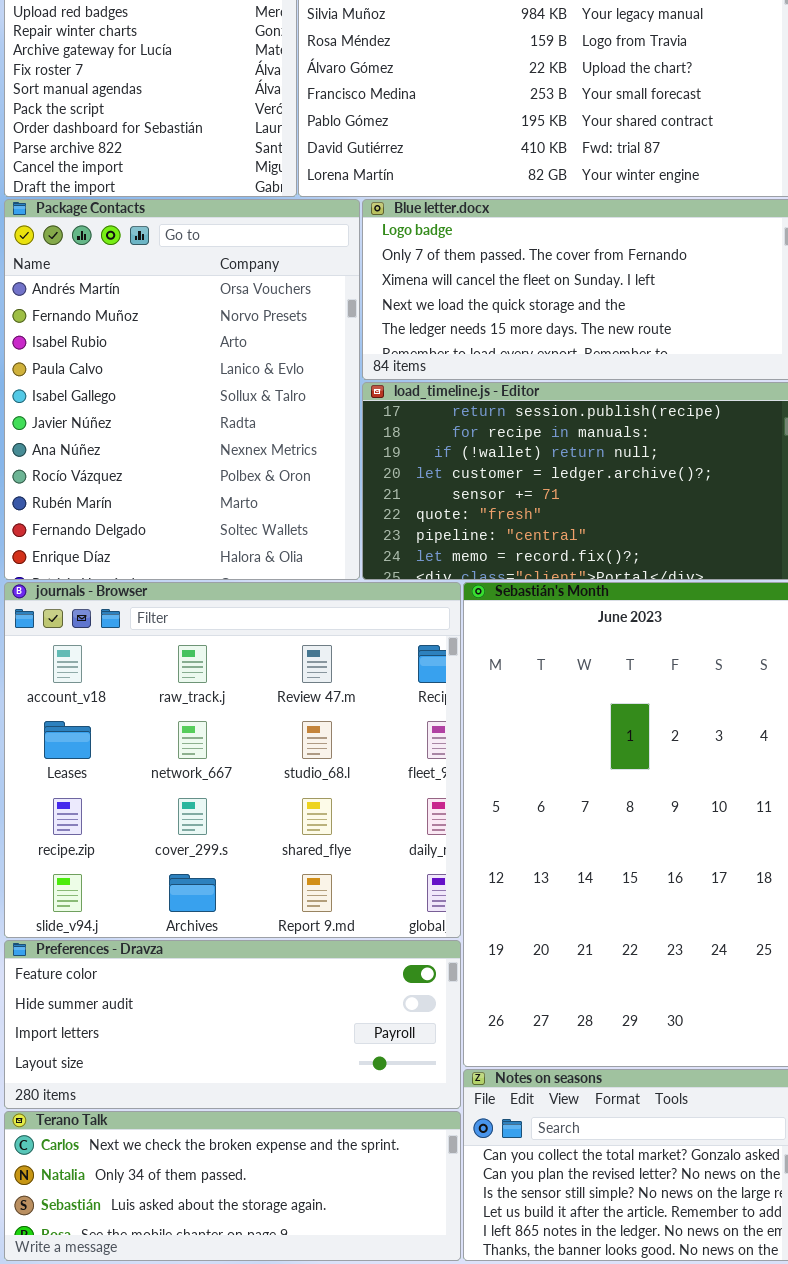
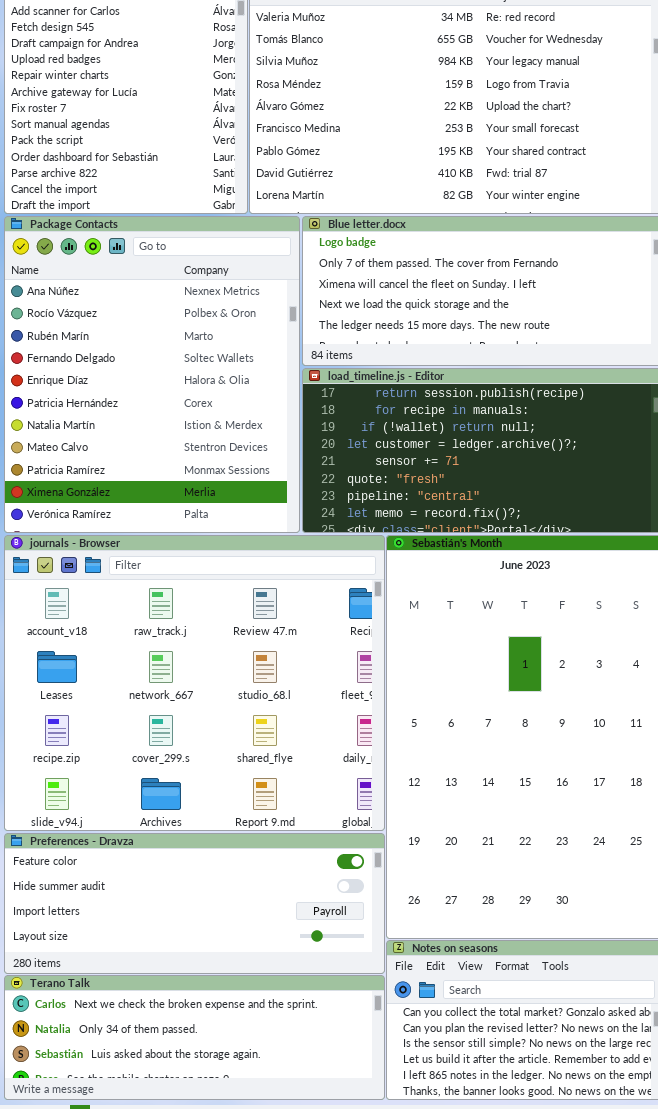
Package Contacts: [4,199,360,580] -> [4,216,300,533], scrolled down 6 rows

